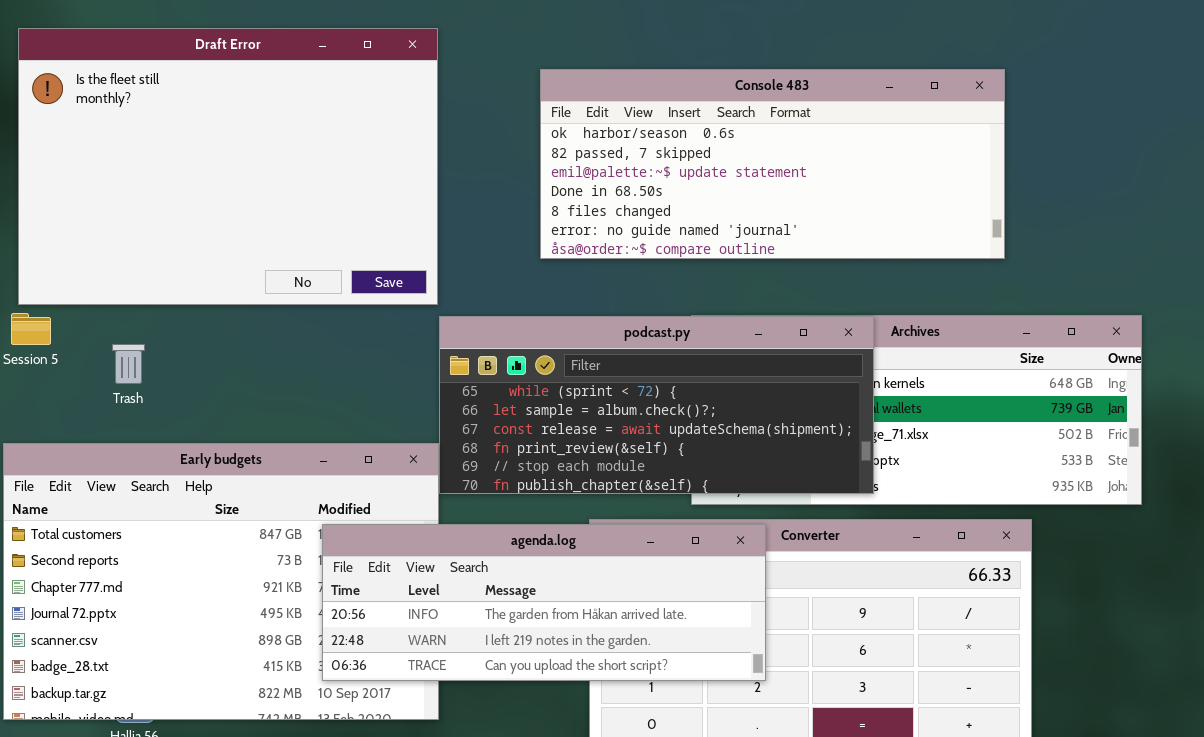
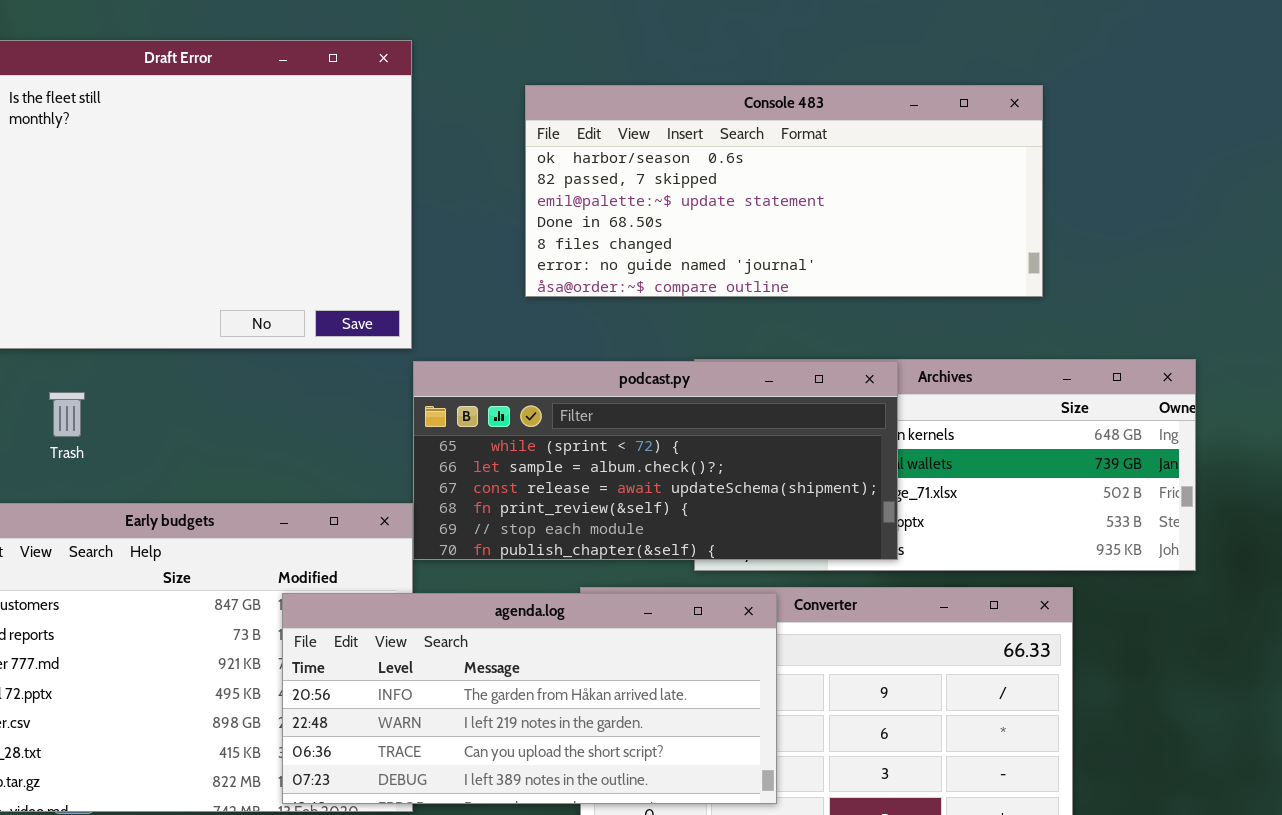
agenda.log: [322,524,766,681] -> [282,593,777,804], resized

